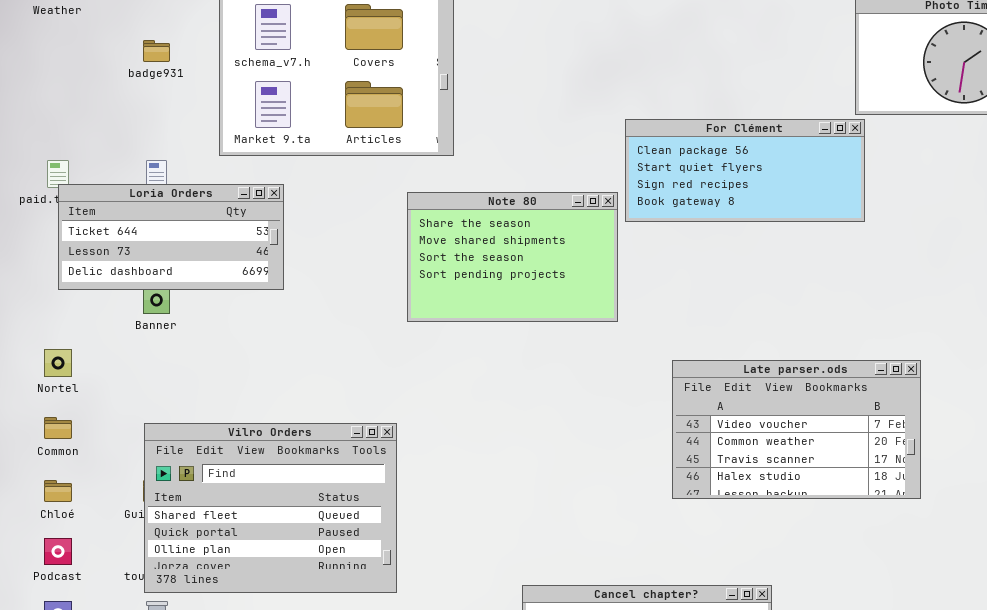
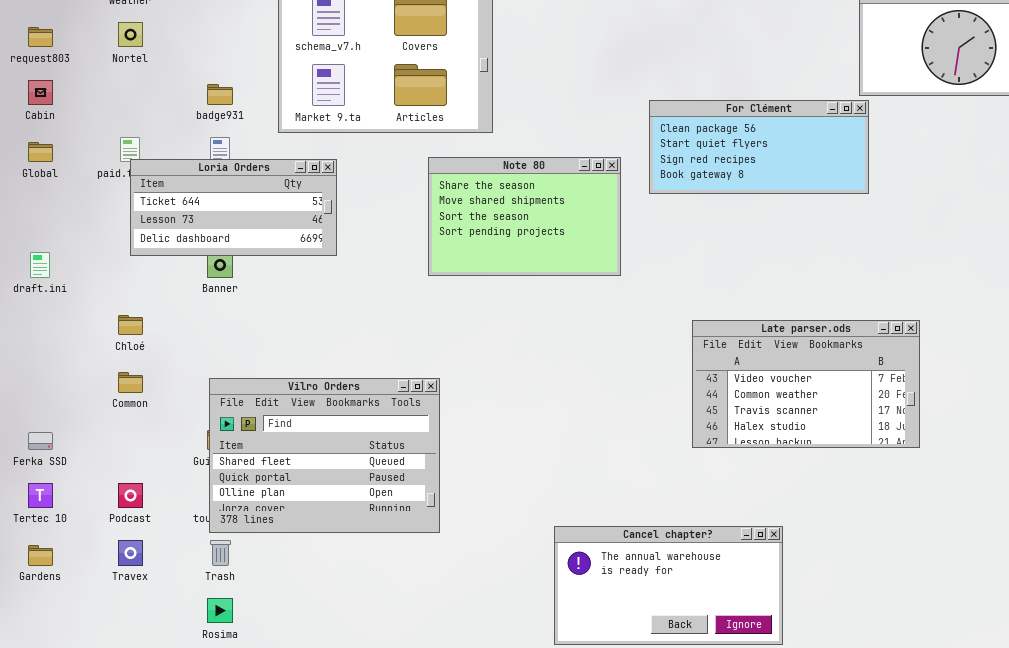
badge931: [143,40,170,62] -> [207,84,233,105], moved
Note 80: [407,192,618,322] -> [428,157,621,276], moved
Nortel: [44,349,72,377] -> [118,22,143,47], moved
Chloé: [44,480,72,502] -> [118,315,143,335], moved

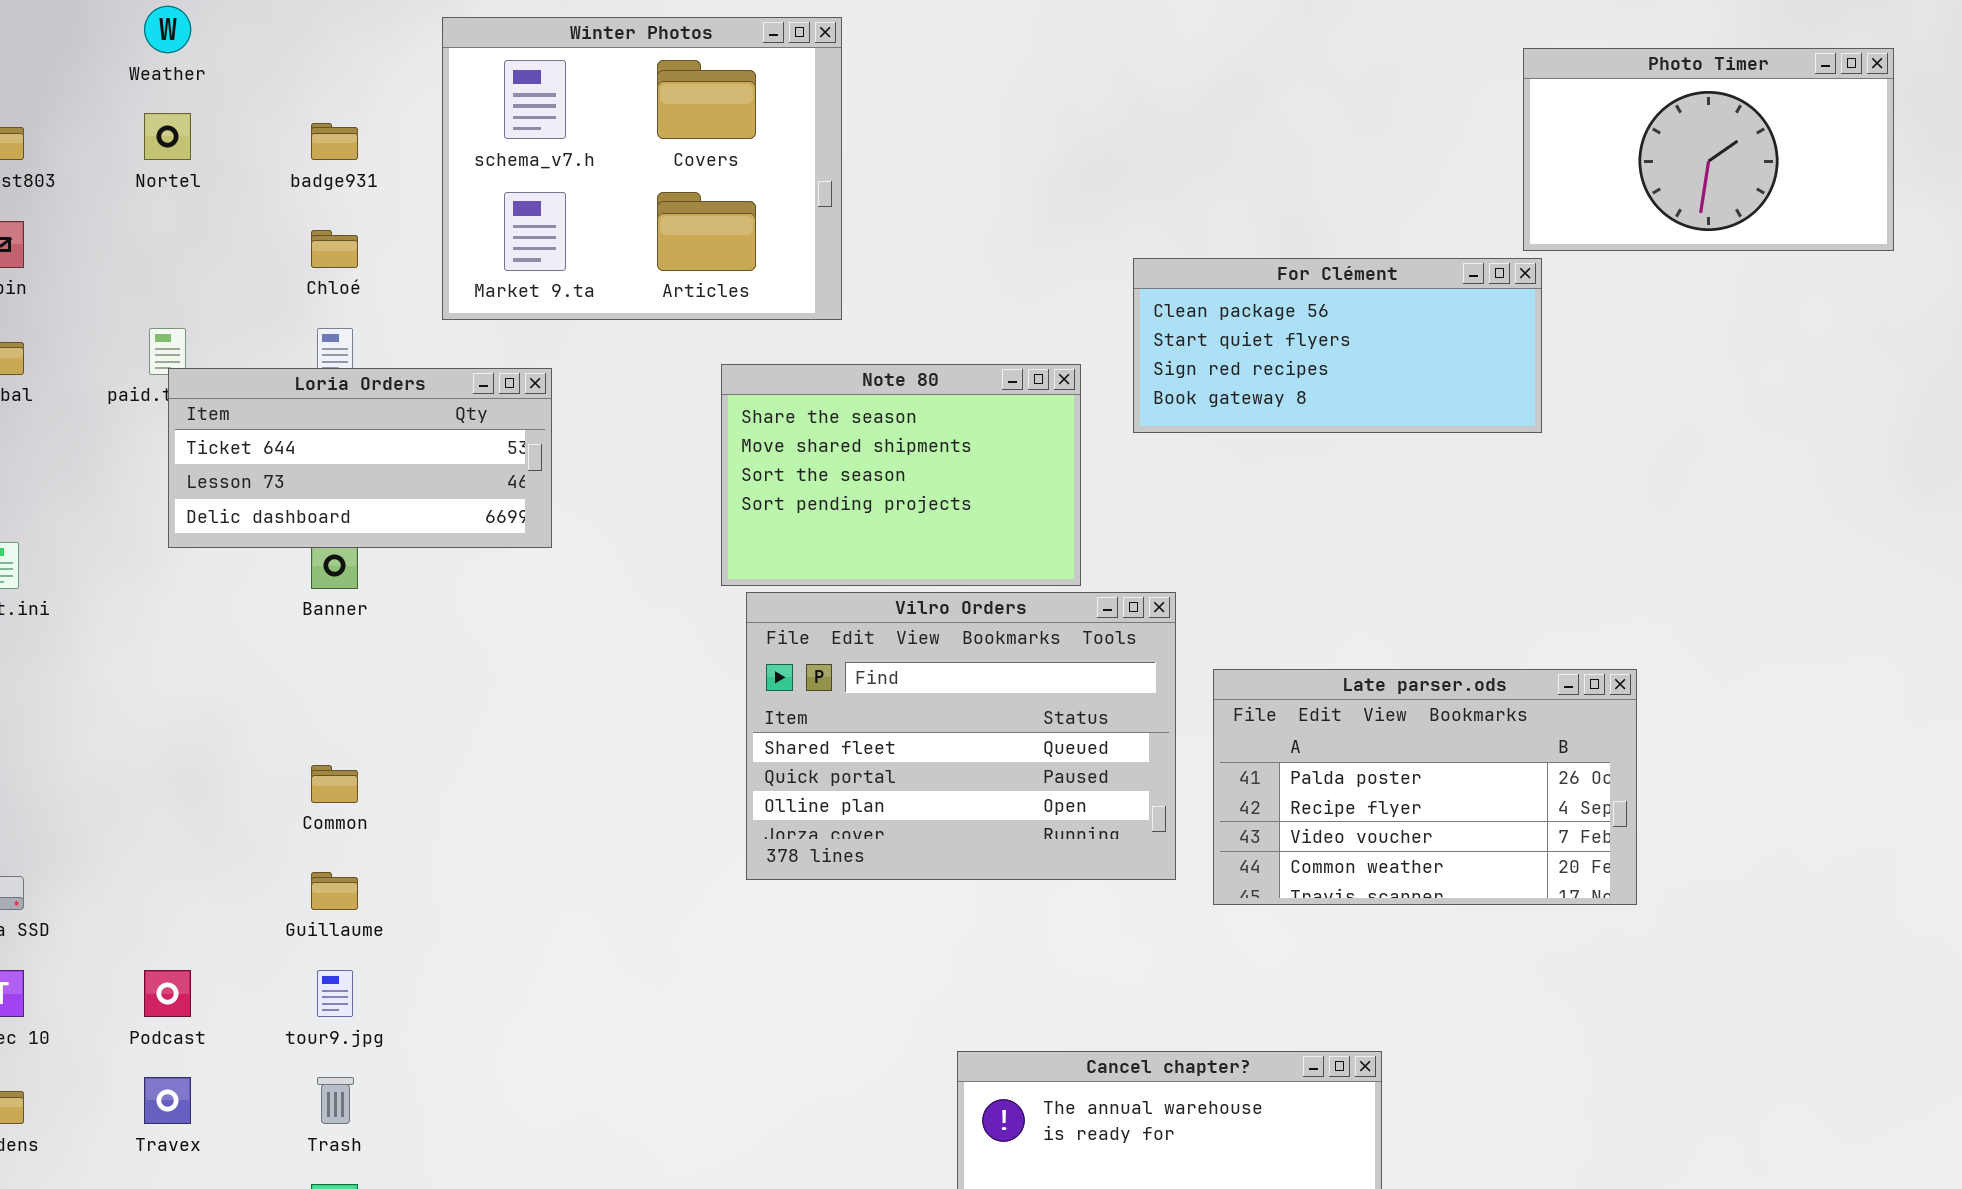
badge931: [207,84,233,105] -> [311,123,358,160], moved
Chloé: [118,315,143,335] -> [311,230,358,268], moved
Late parser.ods: [692,320,920,448] -> [1213,669,1637,905], scrolled up 2 rows
Common: [118,372,143,393] -> [311,765,358,803], moved
Vilro Orders: [209,378,440,533] -> [746,592,1176,880], moved

